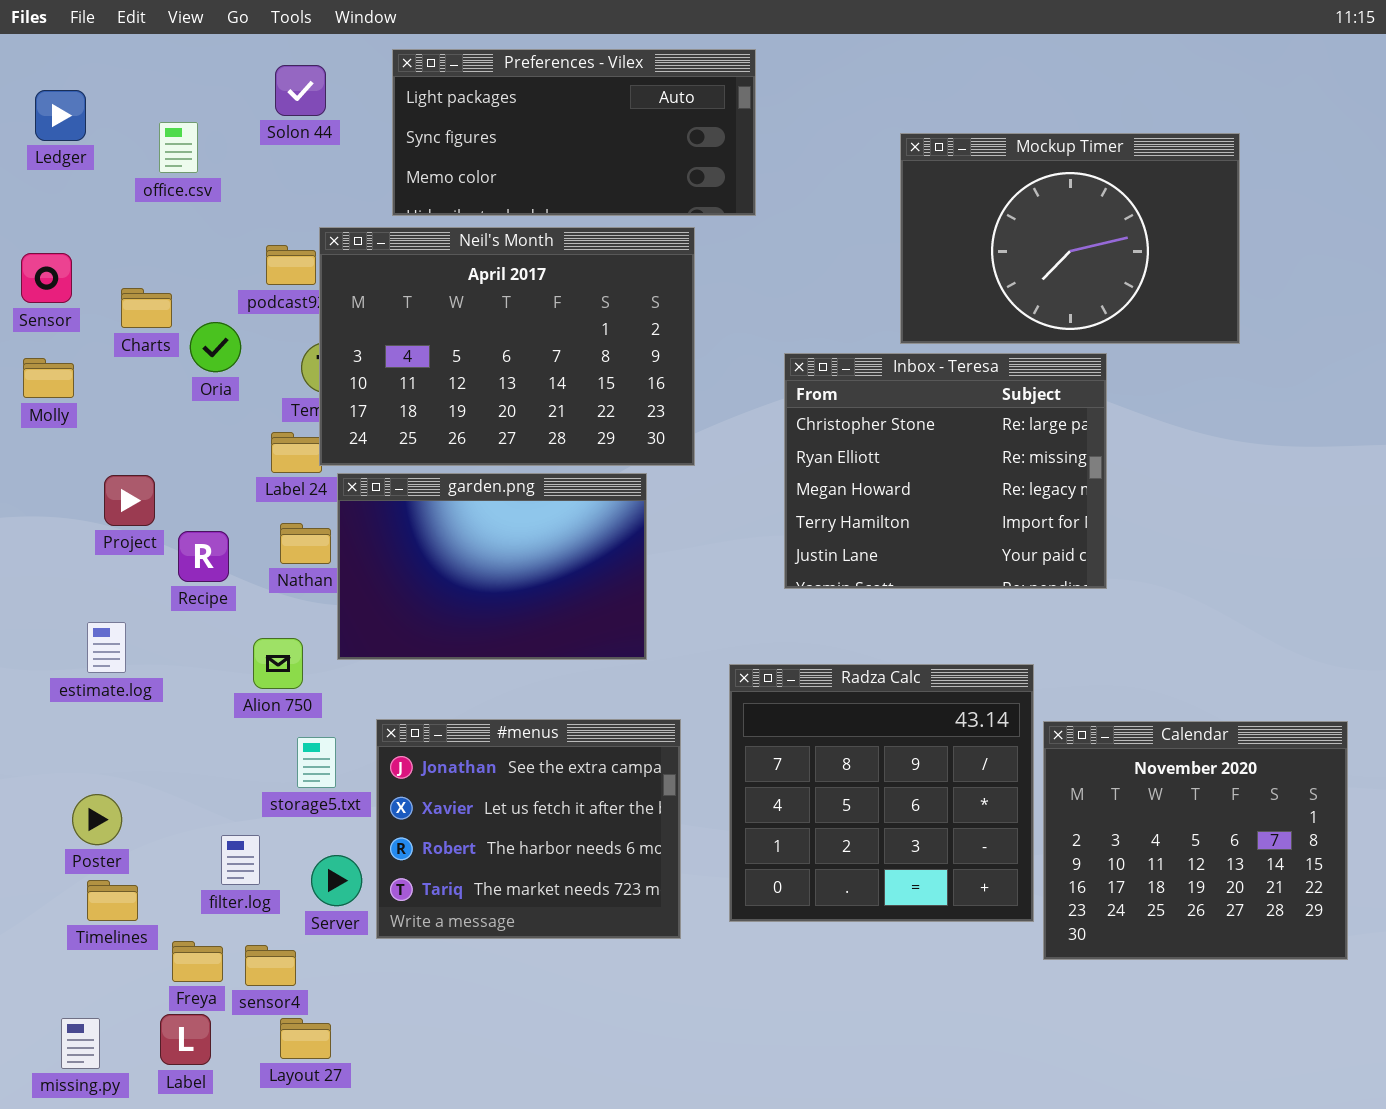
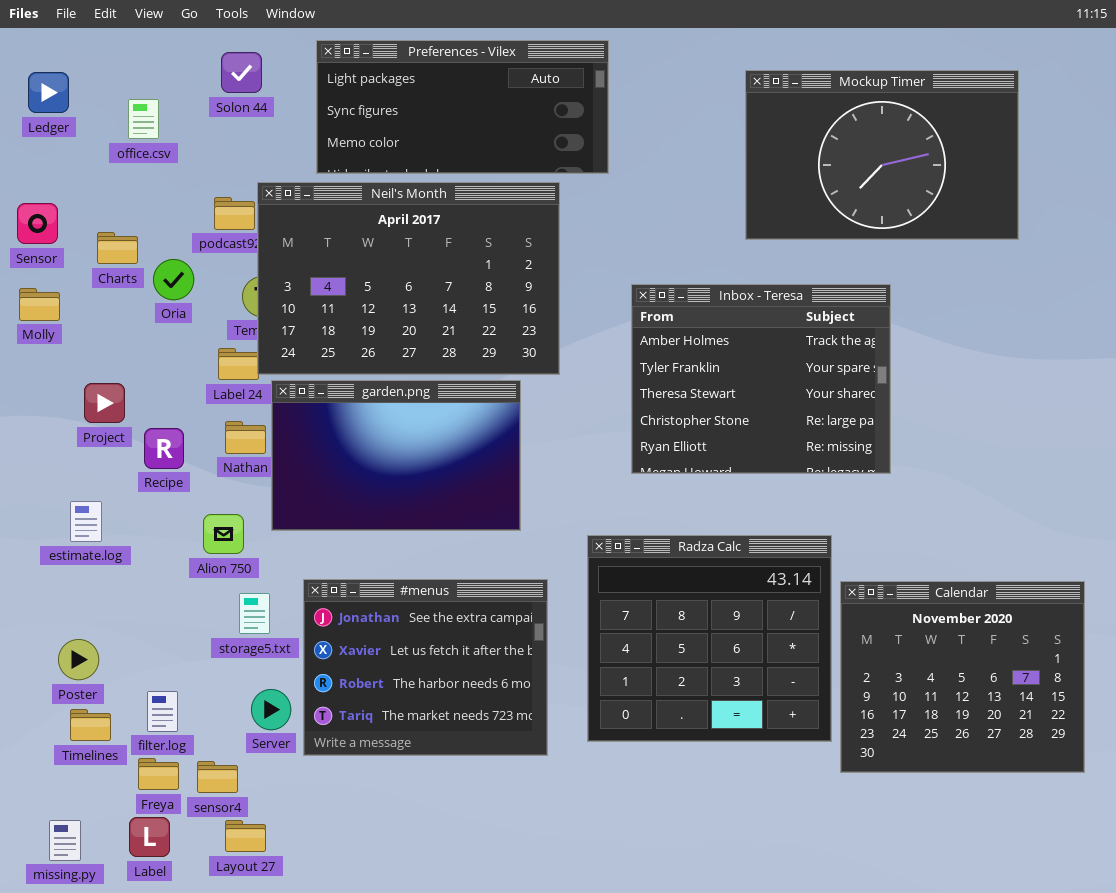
Mockup Timer: [900,133,1240,344] -> [745,70,1019,240], moved
Inbox - Teresa: [784,353,1107,589] -> [631,284,891,474], scrolled up 3 rows
filter.log: [221,835,260,885] -> [147,691,178,732], moved

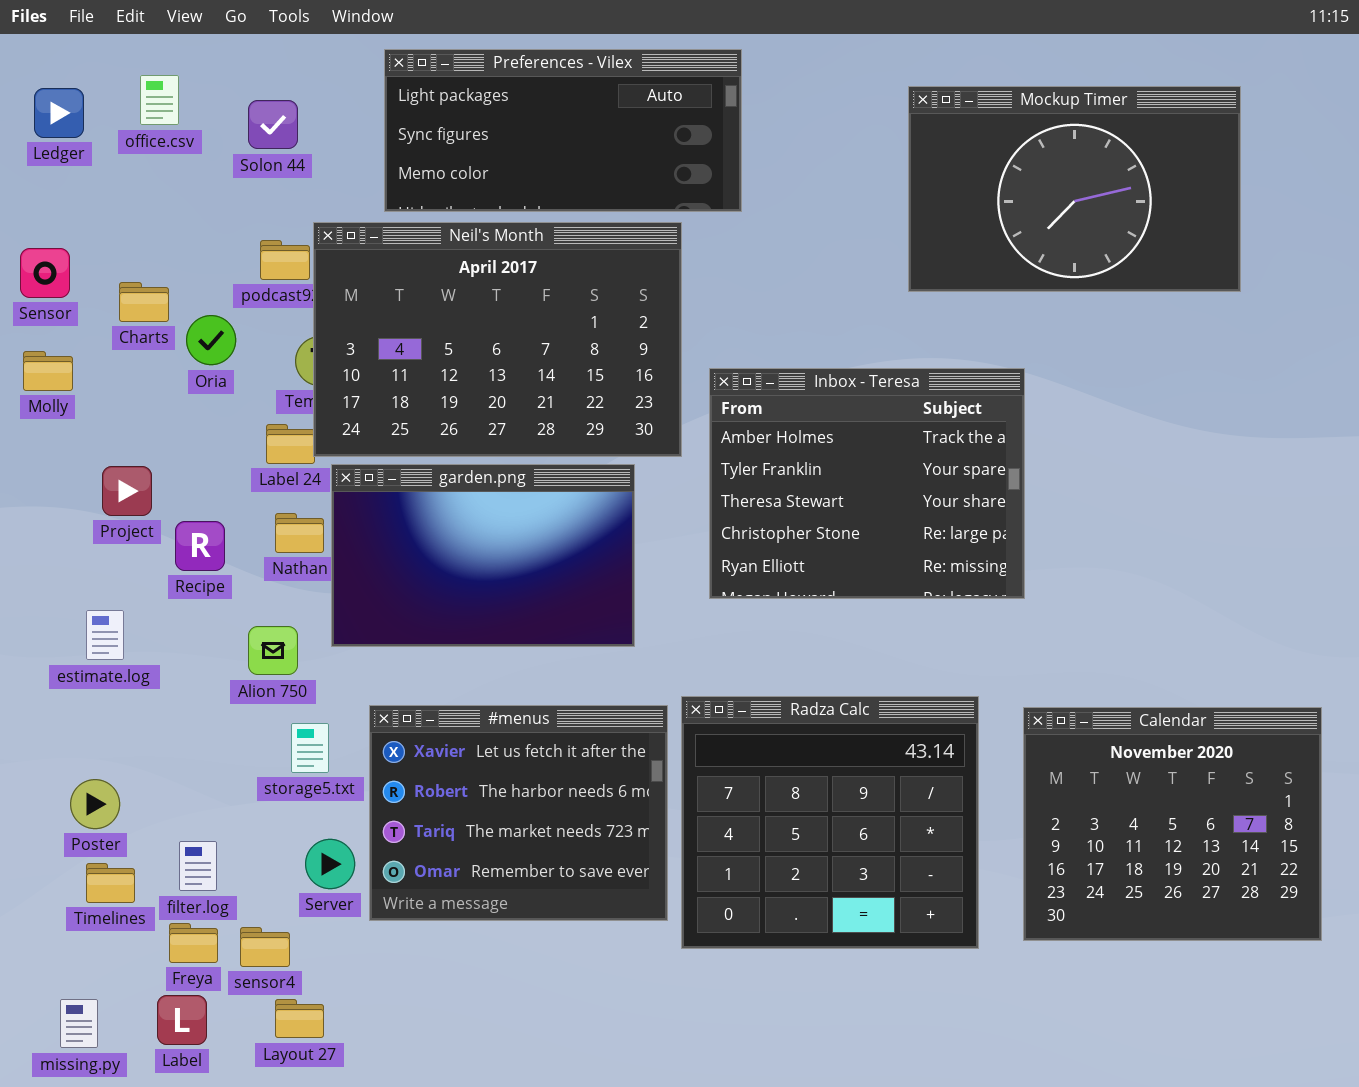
Solon 44: [221,52,262,93] -> [248,100,298,149], moved
office.csv: [128,99,159,139] -> [140,75,179,125], moved
Inbox - Teresa: [631,284,891,474] -> [709,368,1025,599], moved
Radza Calc: [587,535,832,742] -> [681,696,979,949], moved
#menus: [303,579,548,756] -> [369,705,668,921], scrolled down 1 row

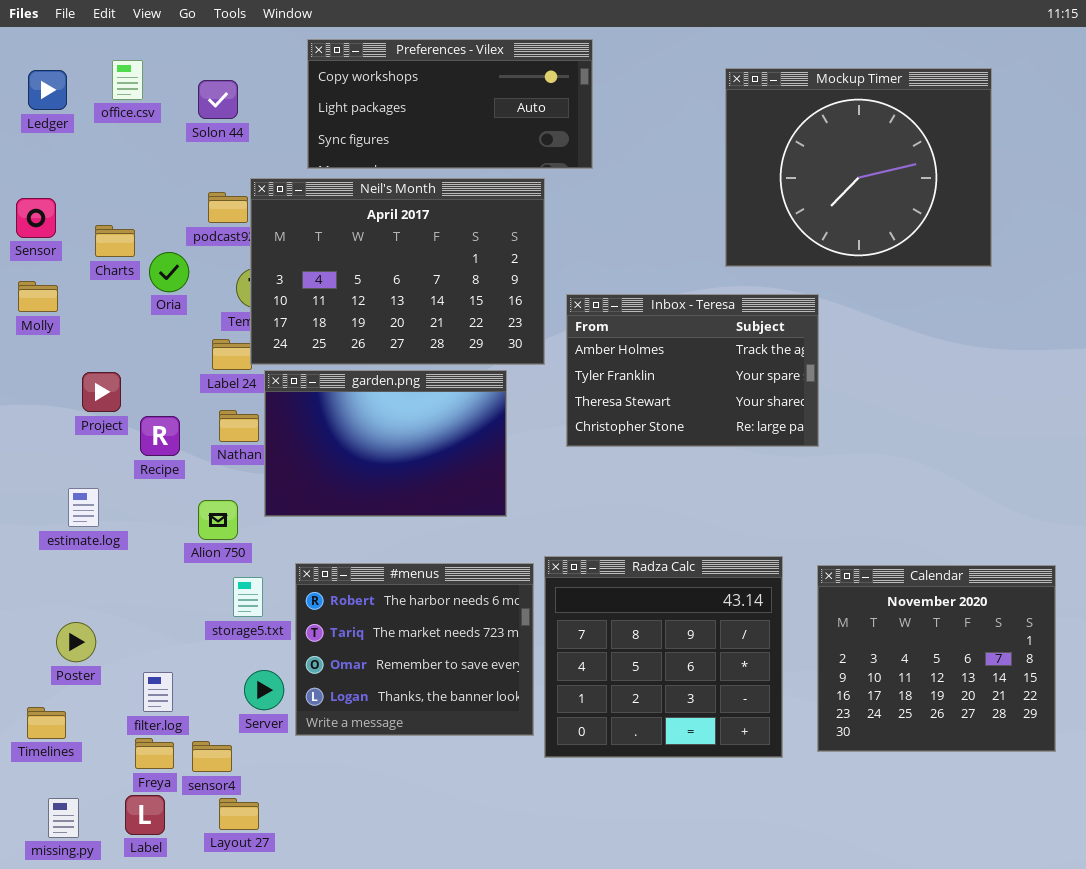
Preferences - Vilex: [384,49,742,212] -> [307,39,593,169], scrolled up 1 row
Mockup Timer: [908,86,1241,292] -> [725,68,992,267], resized
Inbox - Teresa: [709,368,1025,599] -> [566,294,819,447], resized
#menus: [369,705,668,921] -> [295,563,534,736], scrolled down 1 row
Timelines: [86,863,135,903] -> [27,707,66,739], moved

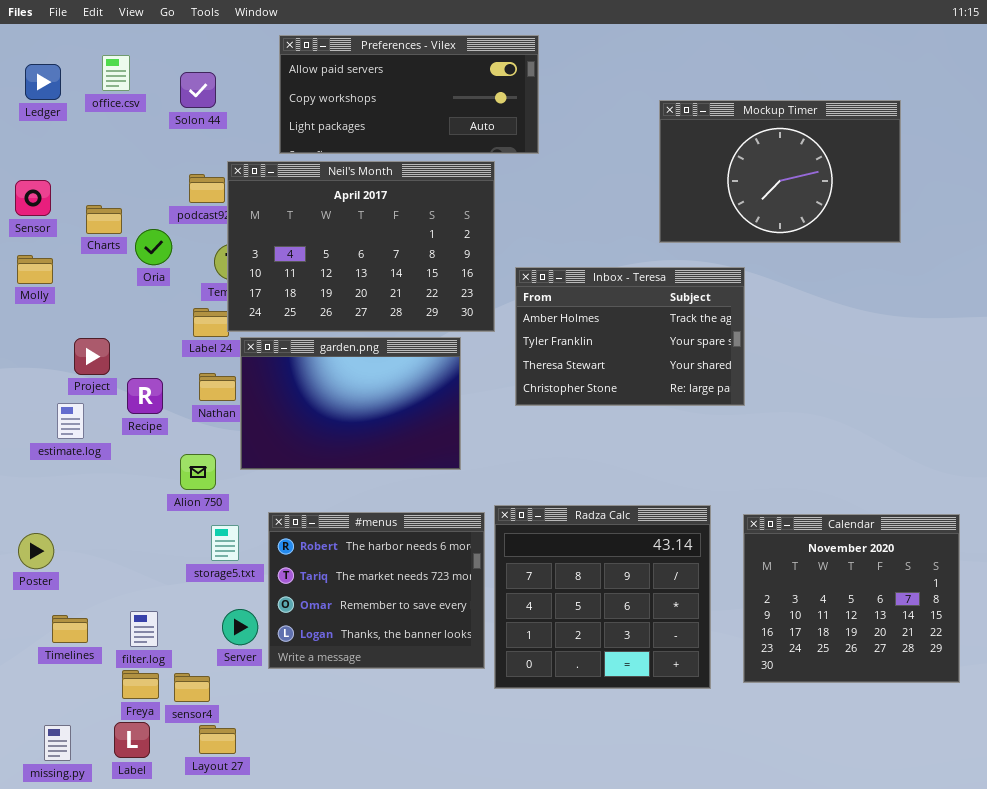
Preferences - Vilex: [307,39,593,169] -> [279,35,539,154], scrolled up 1 row
Mockup Timer: [725,68,992,267] -> [659,100,901,243], resized
estimate.log: [68,488,99,527] -> [57,403,84,439], moved
Poster: [56,622,96,662] -> [18,533,54,569], moved
Timelines: [27,707,66,739] -> [52,615,88,643], moved

